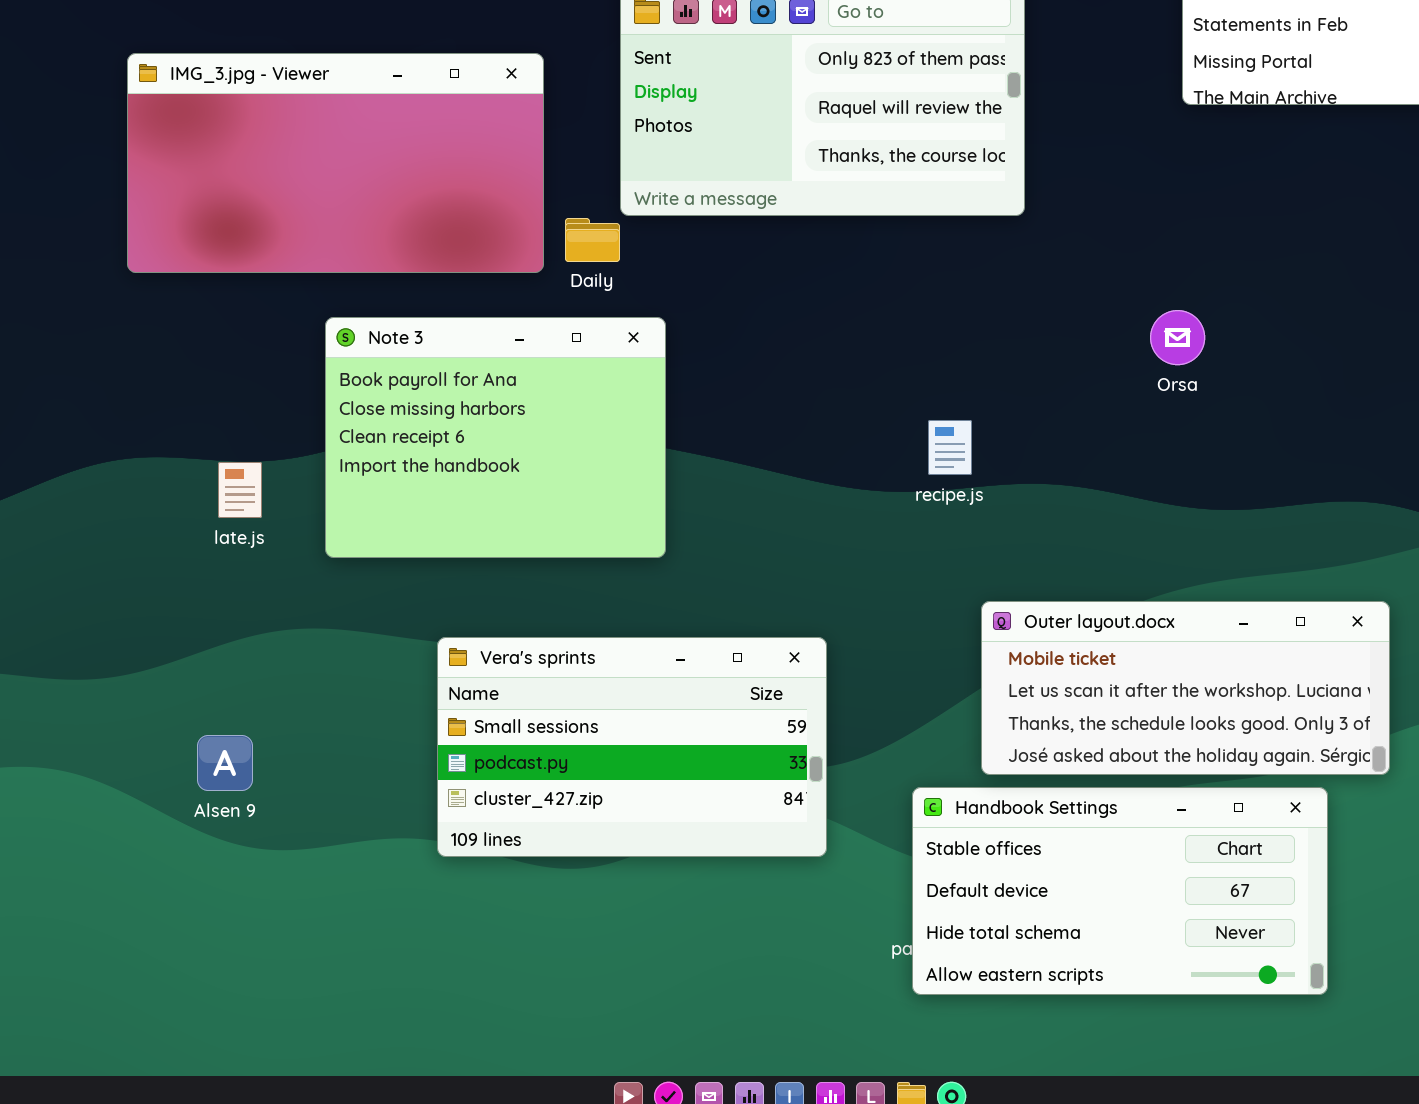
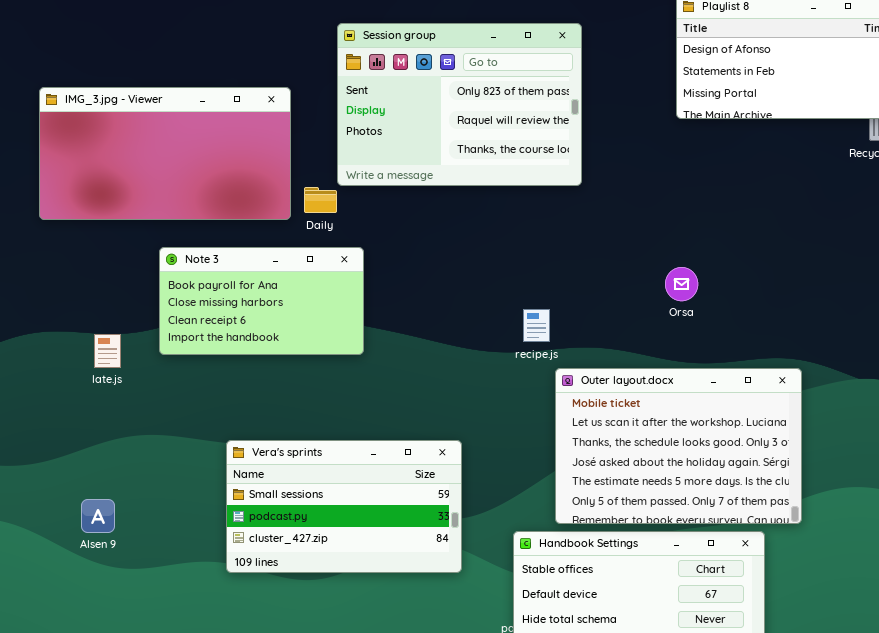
Orsa: [1150,310,1205,365] -> [665,267,698,301], moved
Note 3: [325,317,666,558] -> [159,247,364,355], resized
Outer layout.docx: [981,601,1390,775] -> [555,368,802,524], resized

